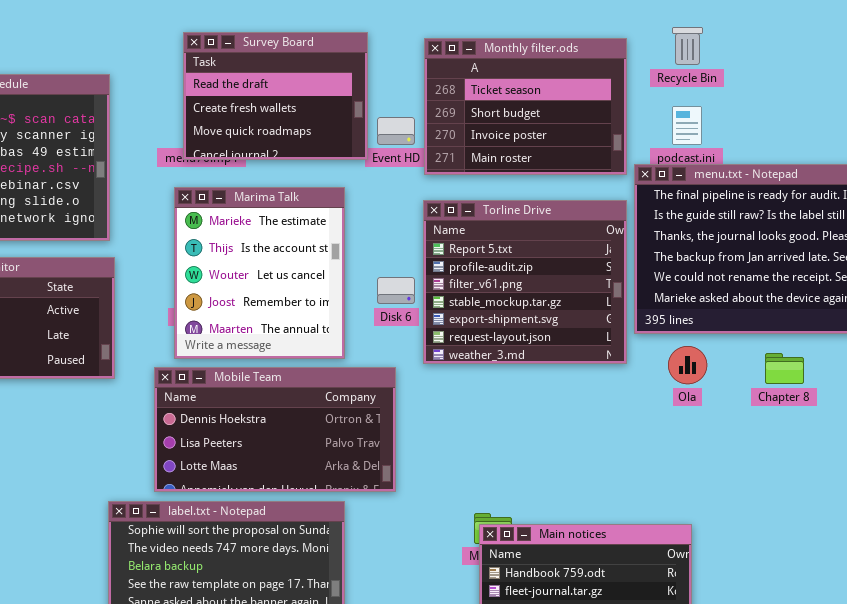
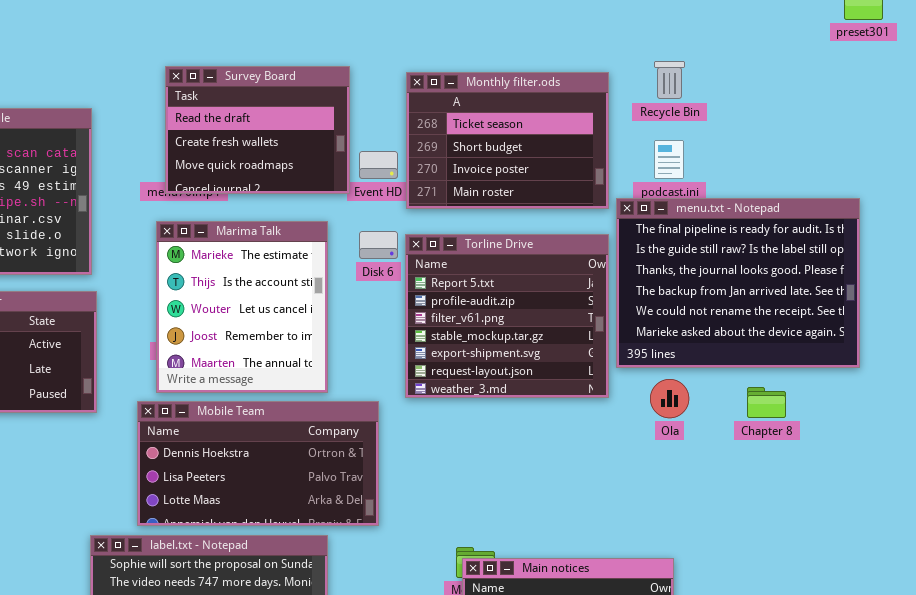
Disk 6: [377,277,415,304] -> [359,231,398,259], moved

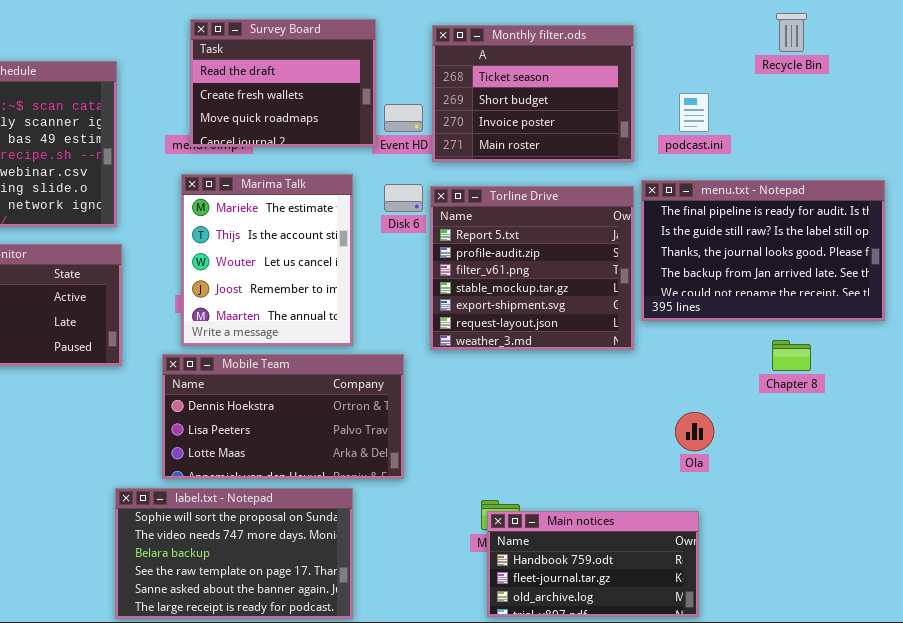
Recycle Bin: [654,61,685,99] -> [776,13,807,52], moved
menu.txt - Notepad: [616,198,860,368] -> [641,180,885,321], resized
Ola: [650,379,689,418] -> [675,412,714,451], moved

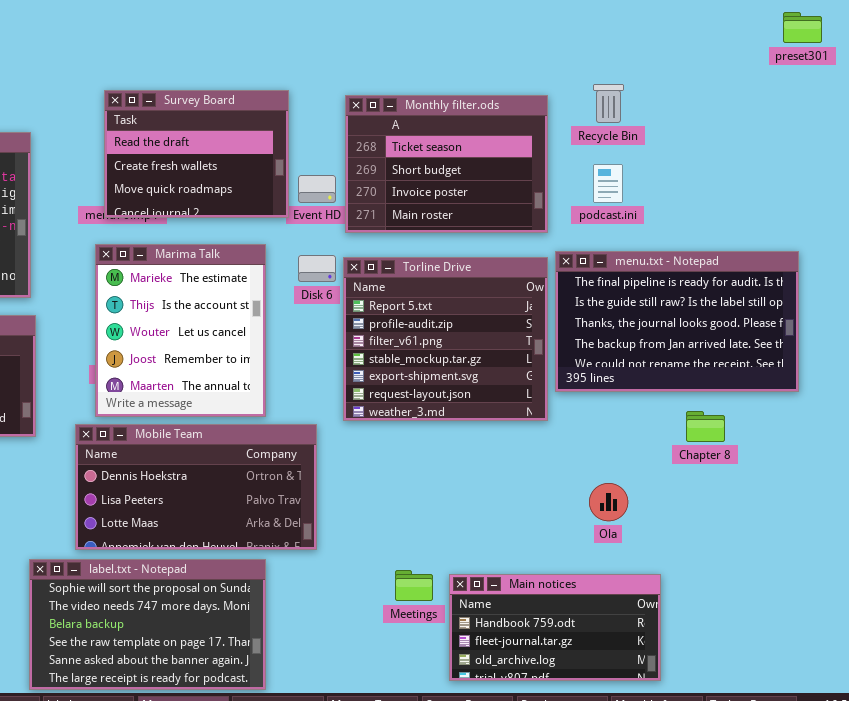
Recycle Bin: [776,13,807,52] -> [593,84,624,123], moved
Main notices: [487,511,699,617] -> [449,574,661,681], moved

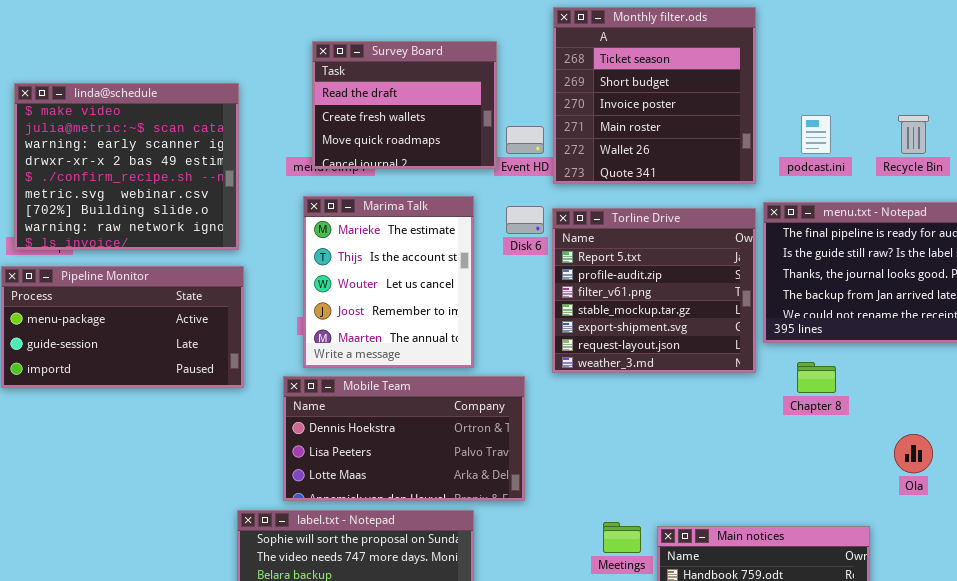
Recycle Bin: [593,84,624,123] -> [898,115,929,154], moved
Monthly filter.ods: [345,95,548,233] -> [553,7,756,184], resized
Chapter 8: [686,411,725,442] -> [797,362,836,393], moved
Ola: [589,483,628,521] -> [894,434,933,473], moved

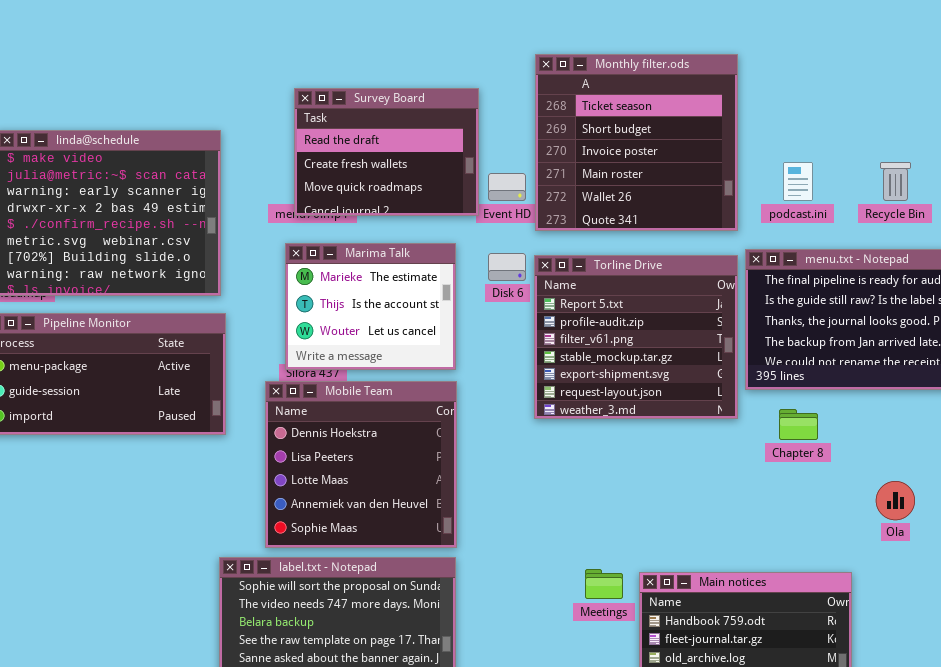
Marima Talk: [303,196,474,368] -> [285,243,456,370], resized
Mobile Team: [283,376,525,501] -> [265,381,457,548], resized

